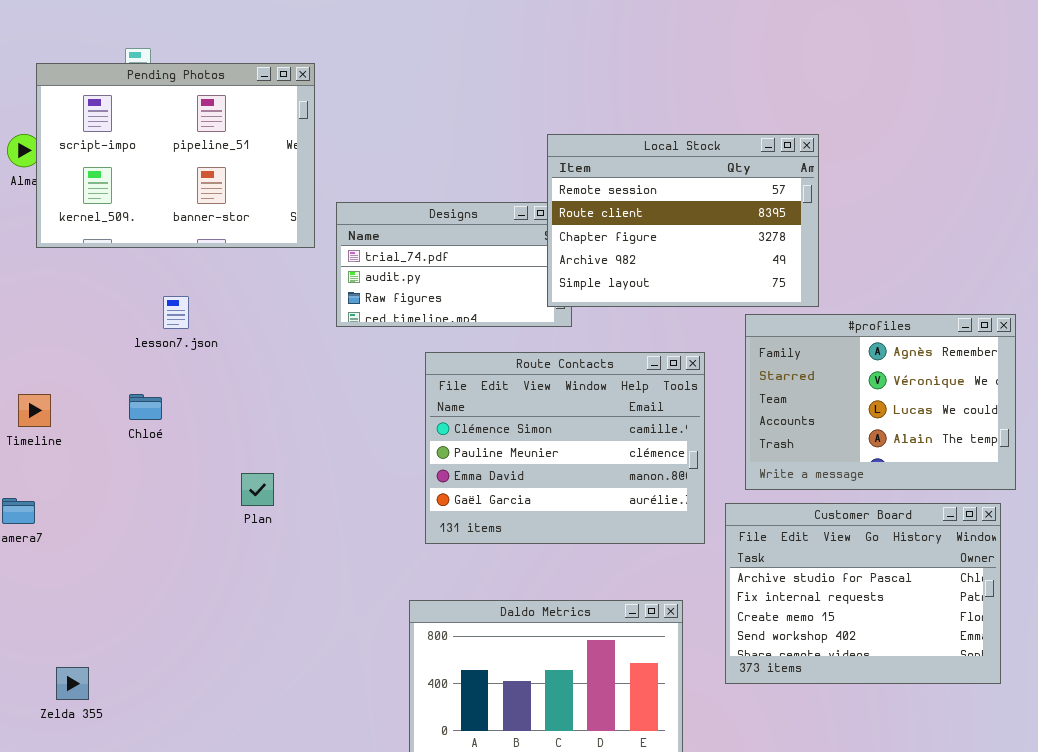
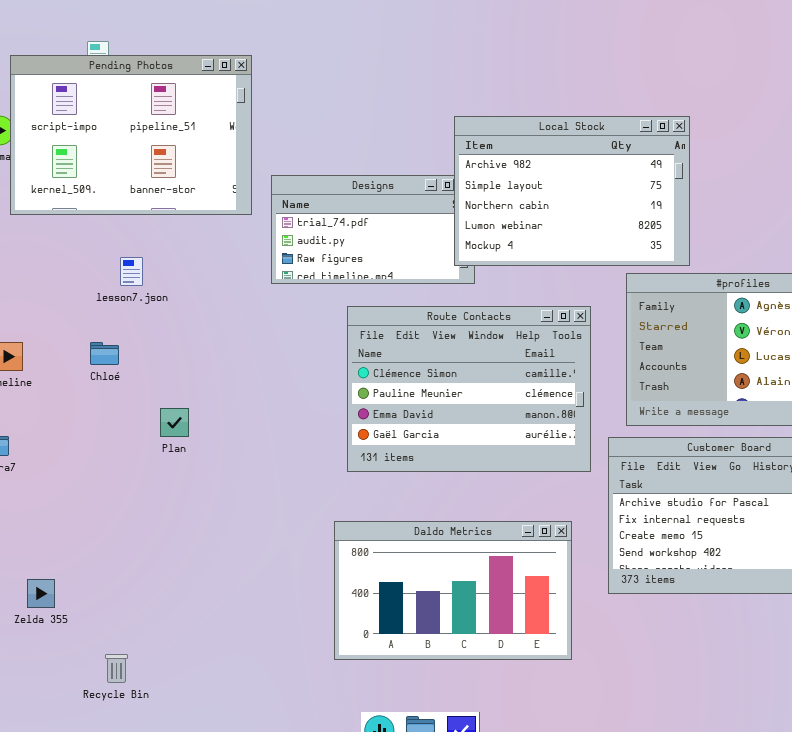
Local Stock: [547,134,819,307] -> [454,116,690,266], scrolled down 3 rows
Plan: [241,473,274,506] -> [160,408,189,437], moved

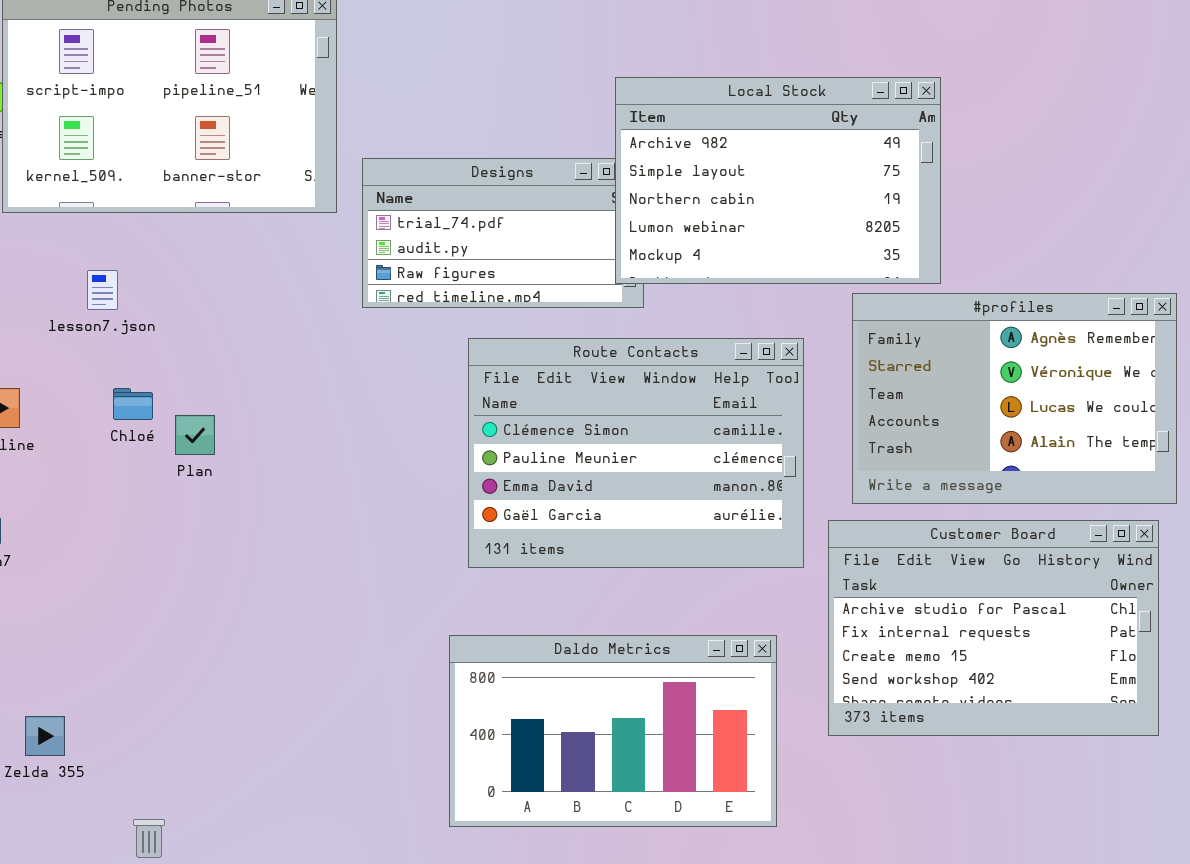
lesson7.json: [120,257,143,286] -> [87,270,118,310], moved
Plan: [160,408,189,437] -> [175,415,215,455], moved

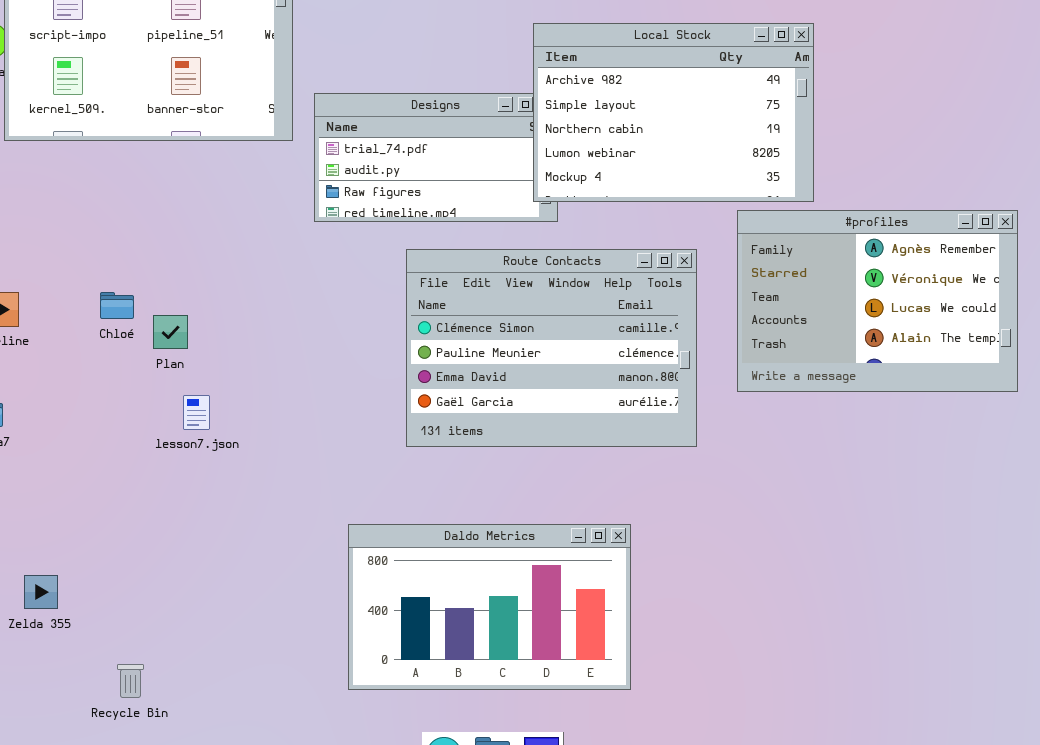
lesson7.json: [87,270,118,310] -> [183,395,210,430], moved
Customer Board: [828,520,1159,736] -> none, closed
Daldo Metrics: [449,635,777,827] -> [348,524,631,690], moved

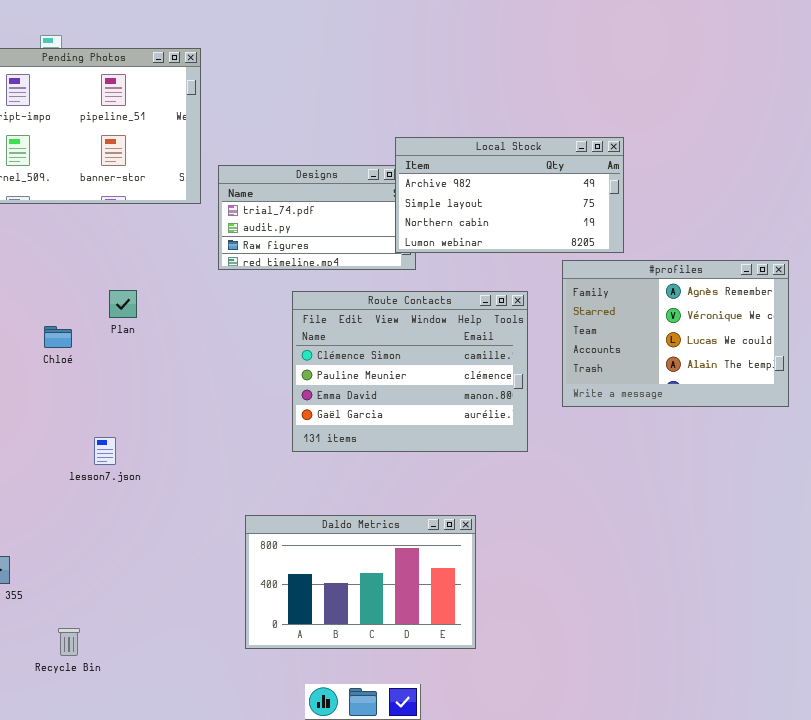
Local Stock: [533,23,814,202] -> [395,137,624,253], resized
Plan: [153,315,188,349] -> [109,290,137,318], moved
lesson7.json: [183,395,210,430] -> [94,437,116,465], moved

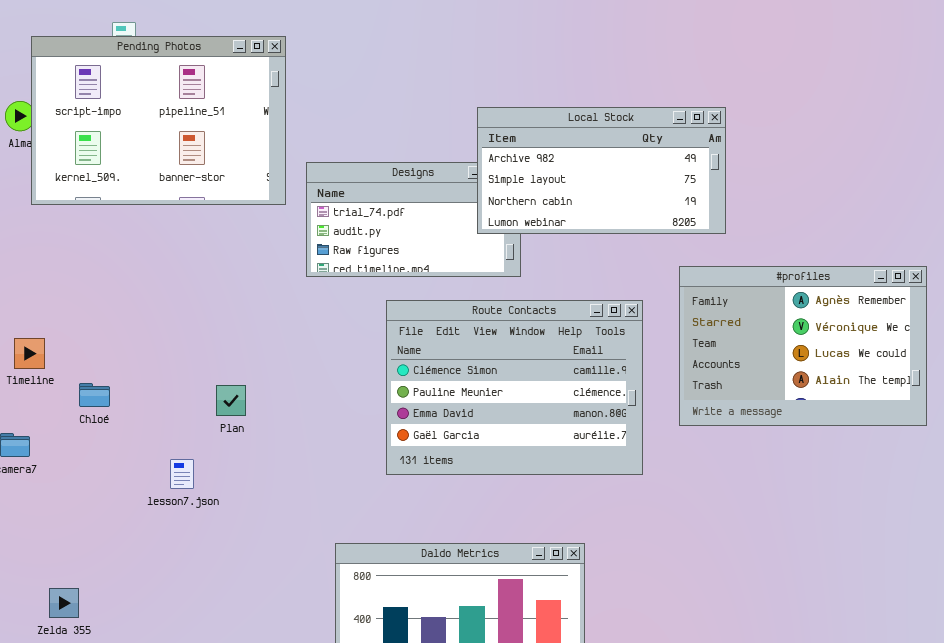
Local Stock: [395,137,624,253] -> [477,107,726,234], moved
Plan: [109,290,137,318] -> [216,385,246,416], moved
Chloé: [44,326,72,348] -> [79,383,110,407], moved

